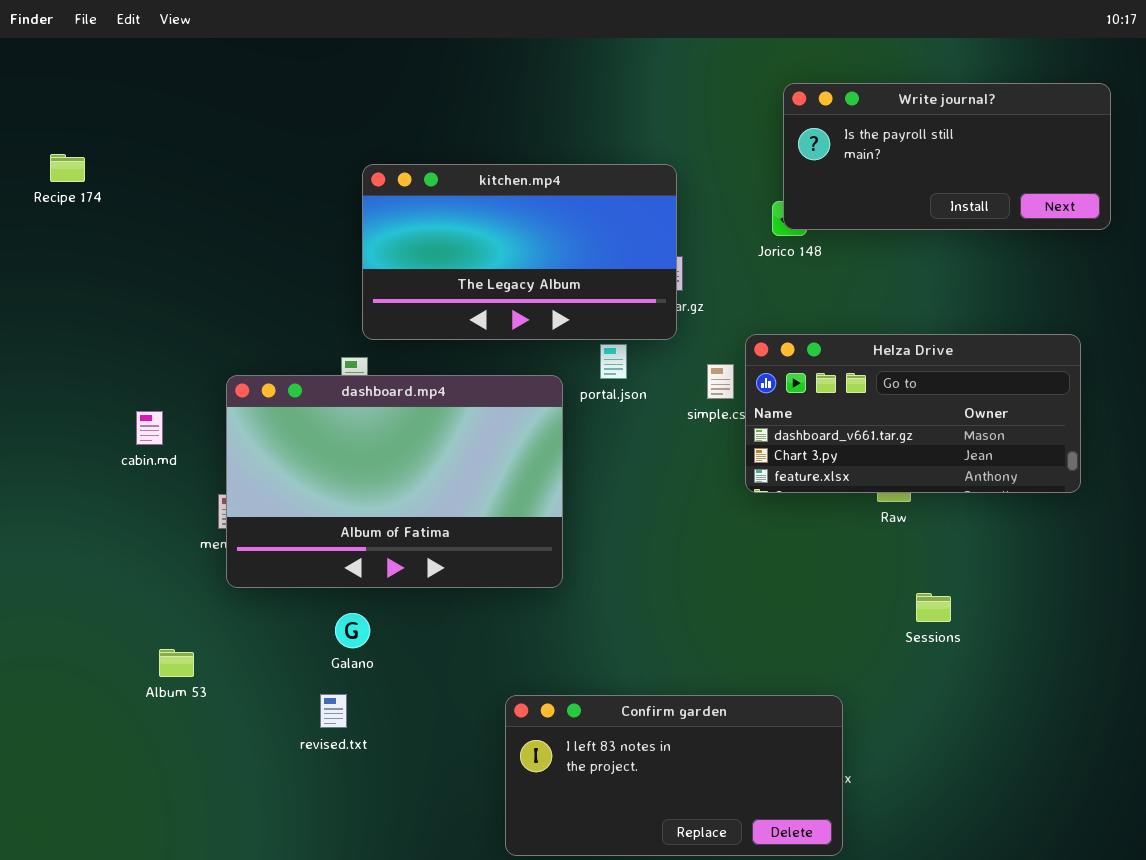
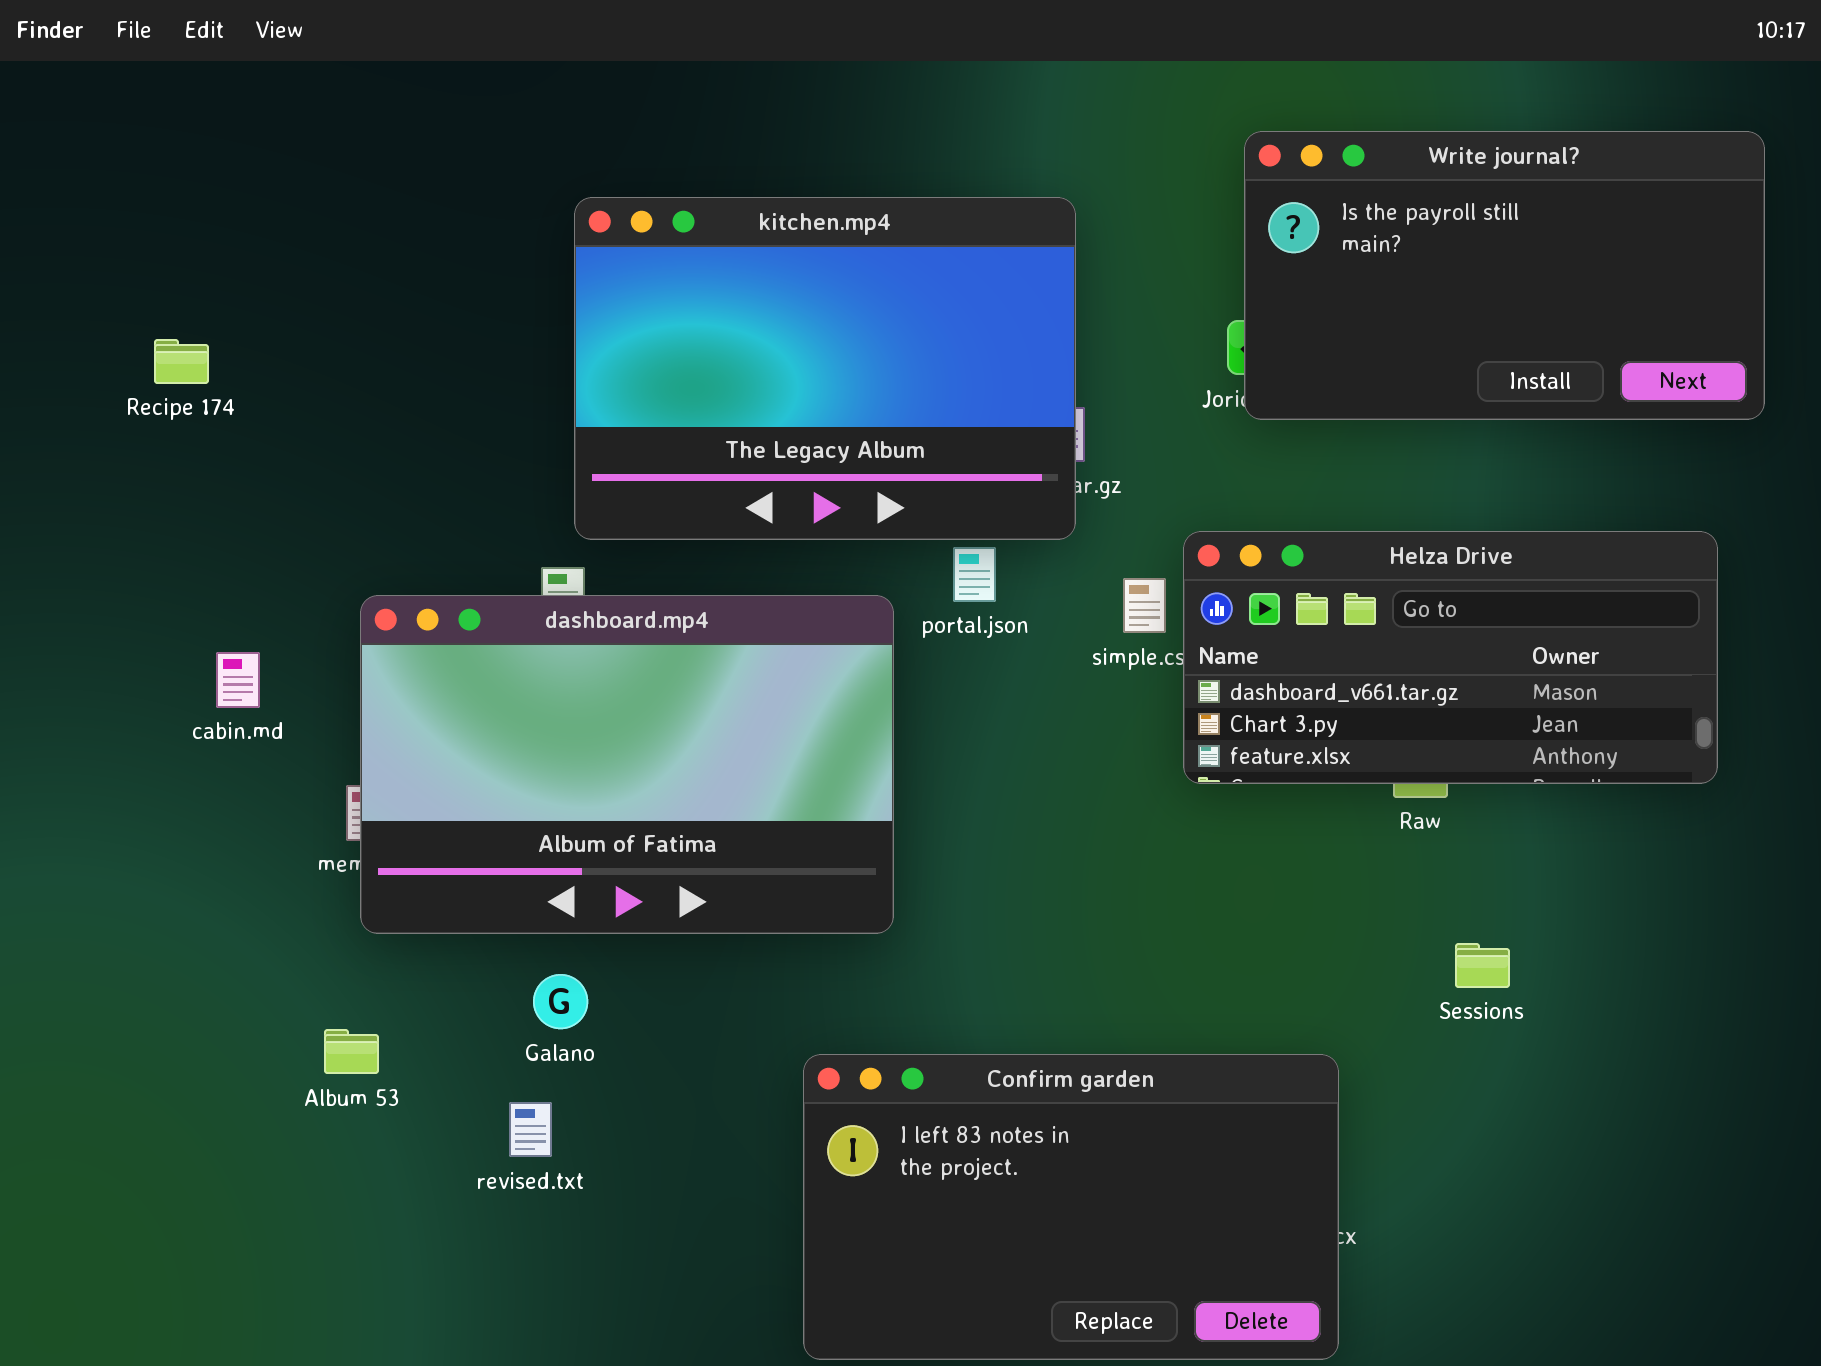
Write journal?: [783,83,1111,230] -> [1244,131,1765,420], resized
Recipe 174: [50,154,85,182] -> [154,339,209,384], moved
kitchen.mp4: [362,164,677,340] -> [574,197,1076,540], resized
Album 53: [159,649,194,677] -> [324,1029,379,1074], moved
Confirm garden: [505,695,843,856] -> [803,1054,1339,1360], resized

